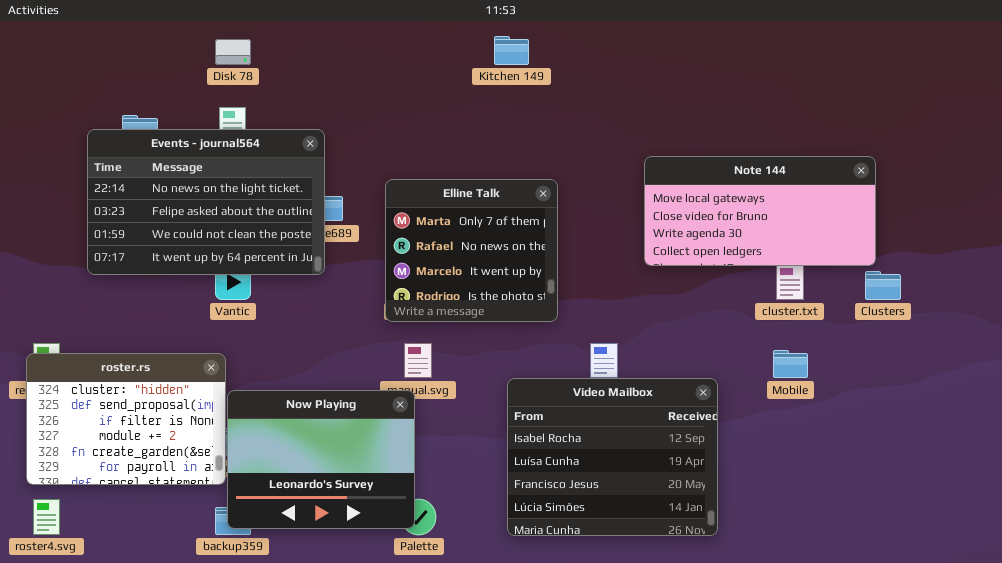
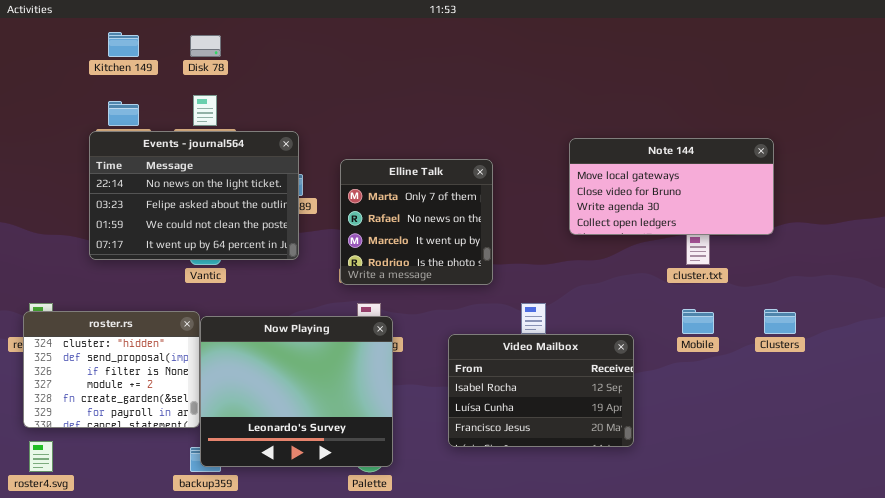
Kitchen 149: [494,36,529,65] -> [108,32,139,57], moved
Events - journal564: [87,129,325,275] -> [89,131,299,260], moved
Clusters: [865,271,901,300] -> [764,309,796,334], moved
Video Mailbox: [507,378,718,536] -> [448,334,634,447], resized
Now Playing: [227,390,415,529] -> [200,316,393,467], resized

